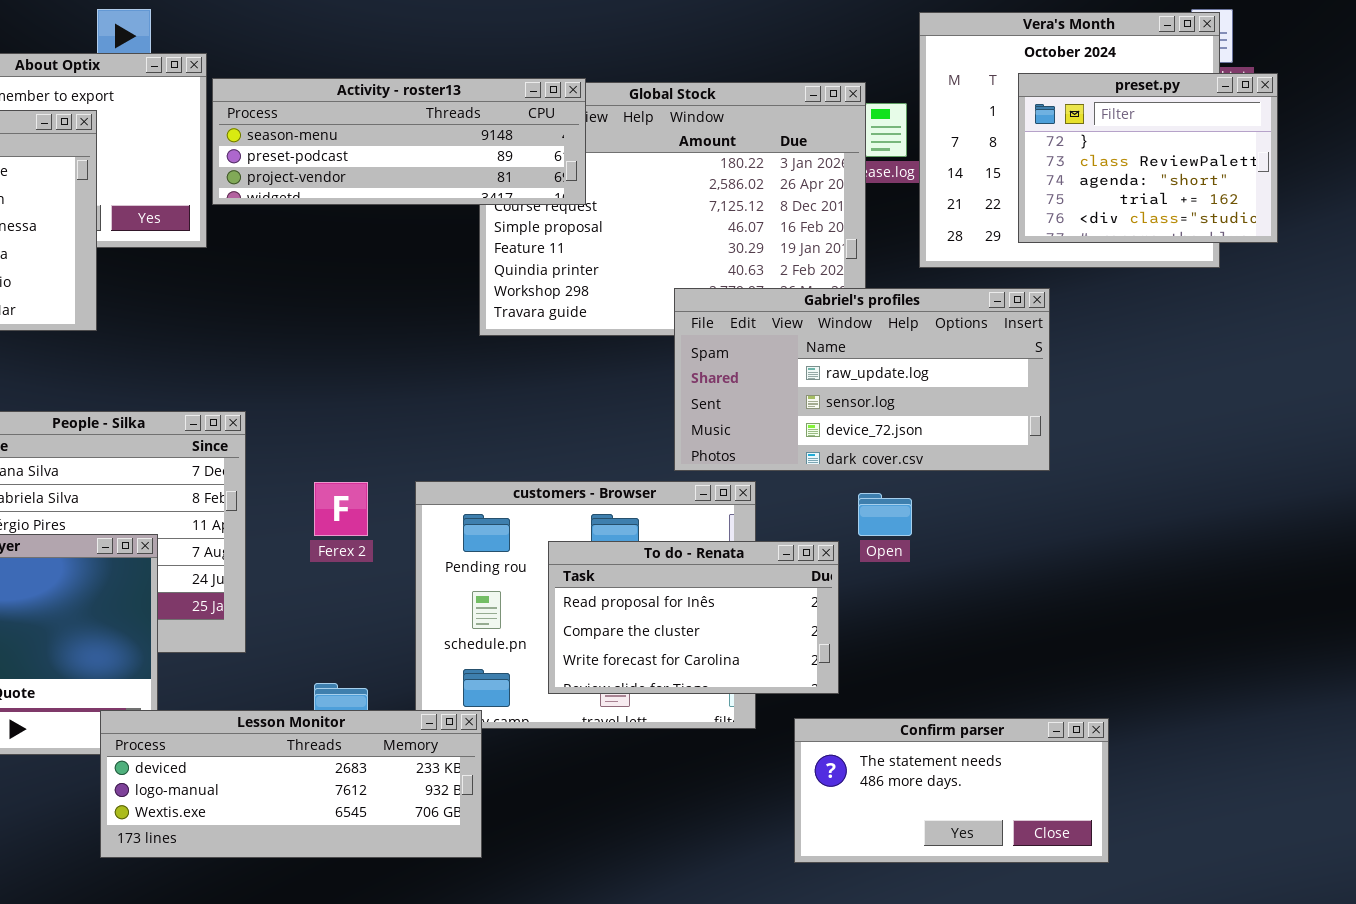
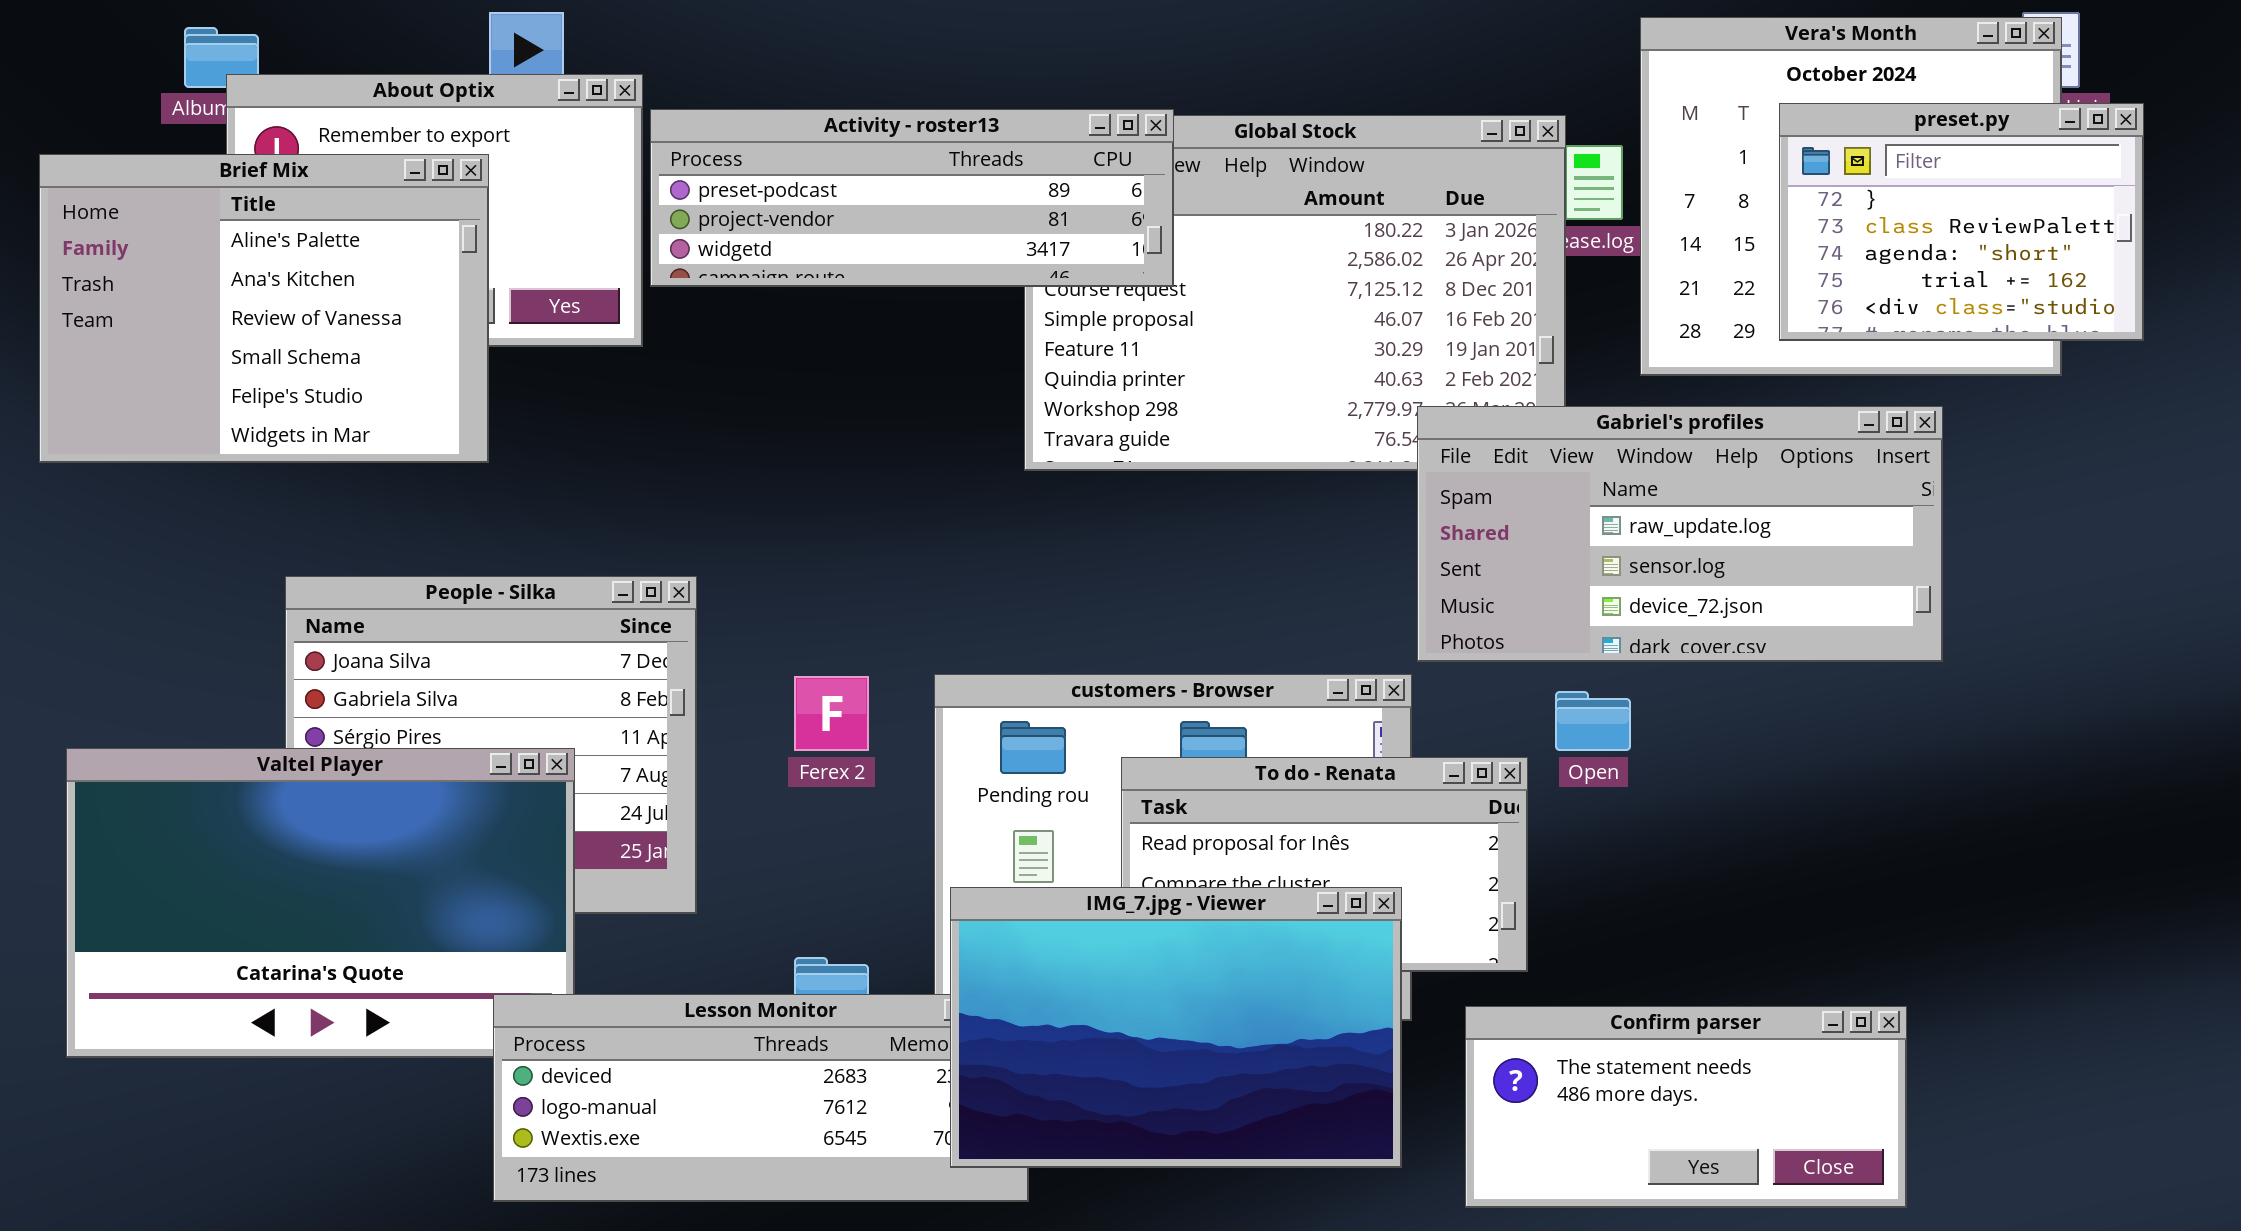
Activity - roster13: [212,78,586,205] -> [650,109,1174,287], scrolled down 1 row
Gabriel's profiles: [674,288,1050,471] -> [1417,406,1943,662], moved
IMG_7.jpg - Viewer: none -> [950,887,1402,1168], opened

